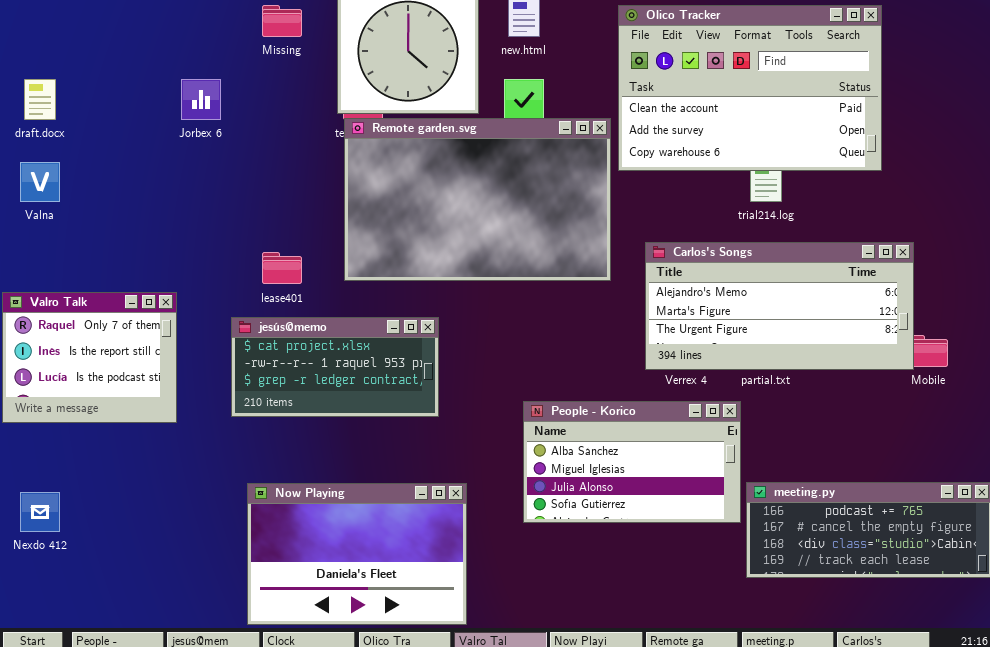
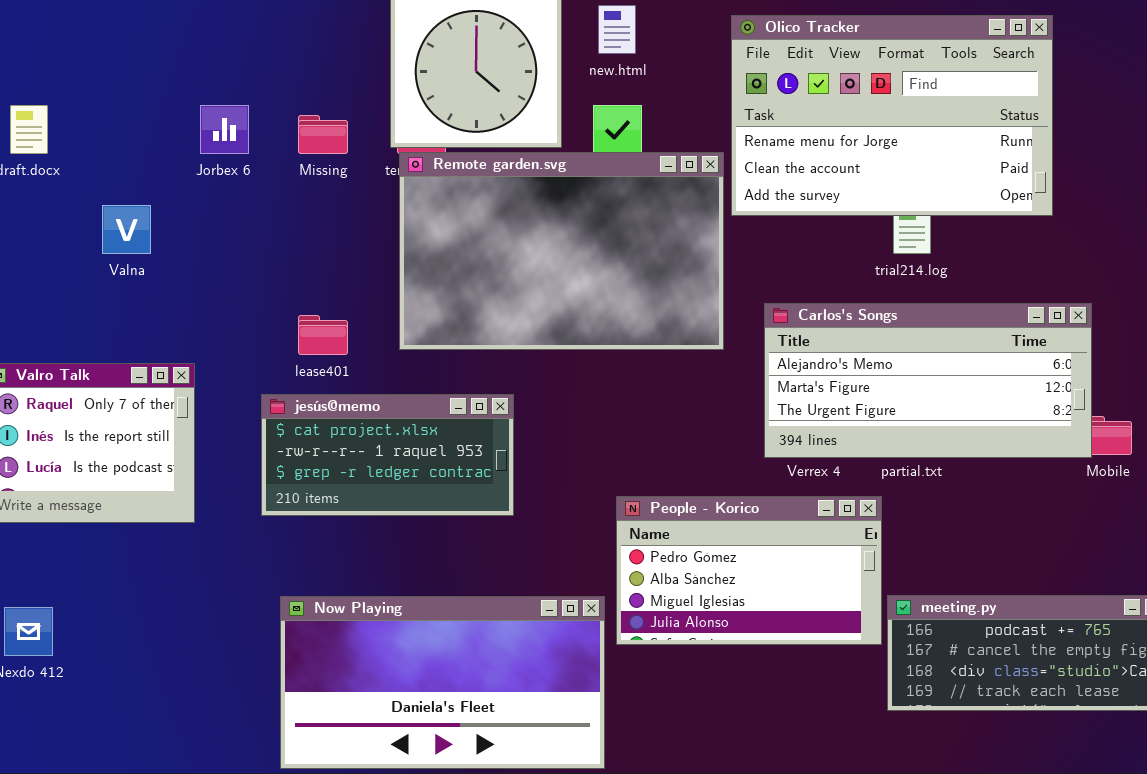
Missing: [262,5,302,37] -> [298,115,348,154], moved
Olico Tracker: [618,5,882,171] -> [731,15,1053,216], scrolled up 1 row
Valna: [20,162,60,202] -> [102,205,151,254], moved
People - Korico: [523,401,741,523] -> [616,496,882,645], scrolled up 1 row
Now Playing: [247,483,467,625] -> [280,596,605,769], resized

